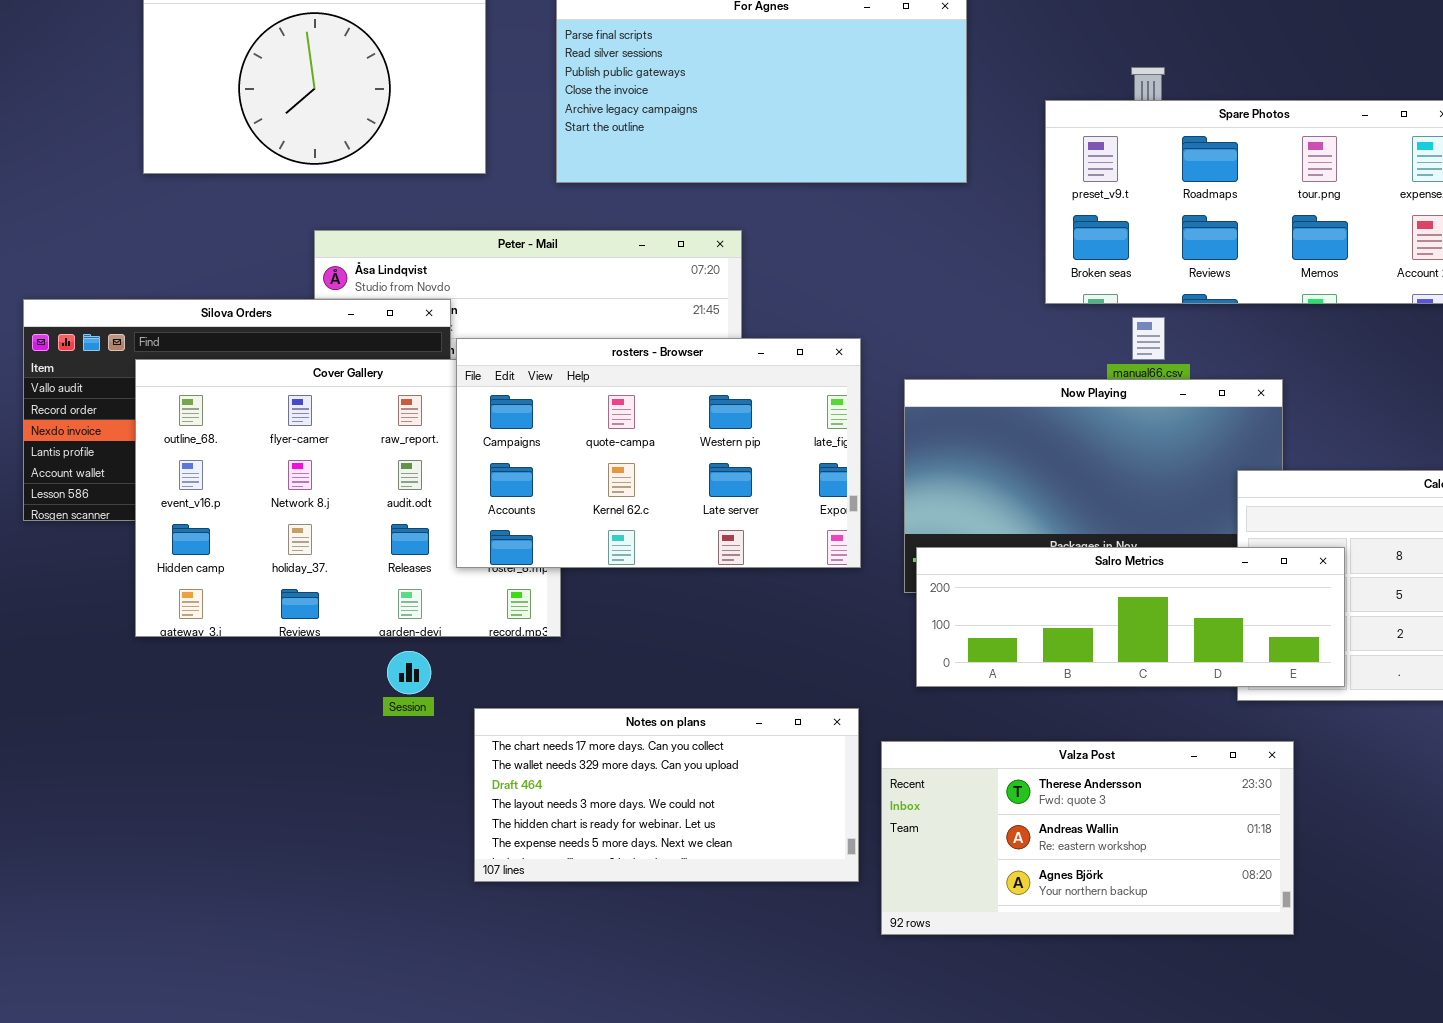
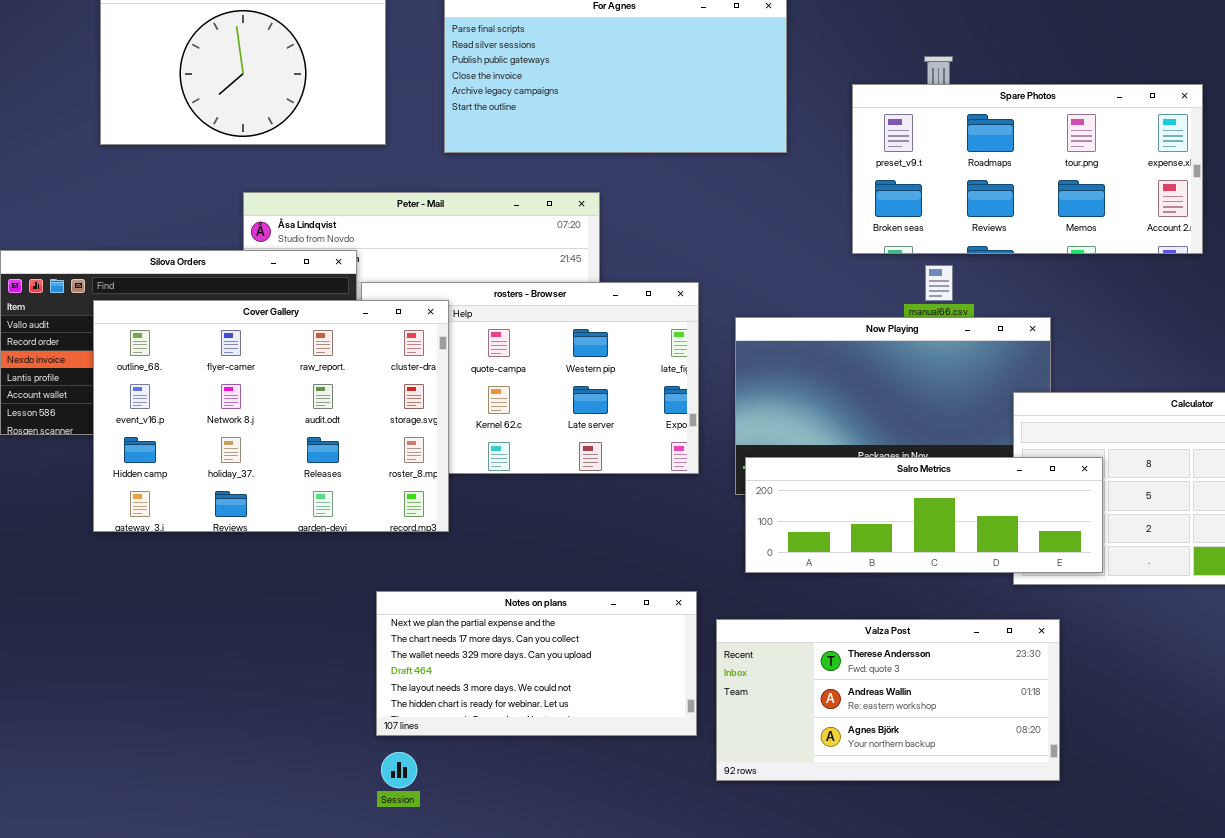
Cover Gallery: [135,359,561,637] -> [93,300,449,532], raised
Session: [387,651,431,694] -> [381,752,417,788], moved
Notes on plans: [474,708,859,882] -> [376,591,697,736], scrolled up 1 row

